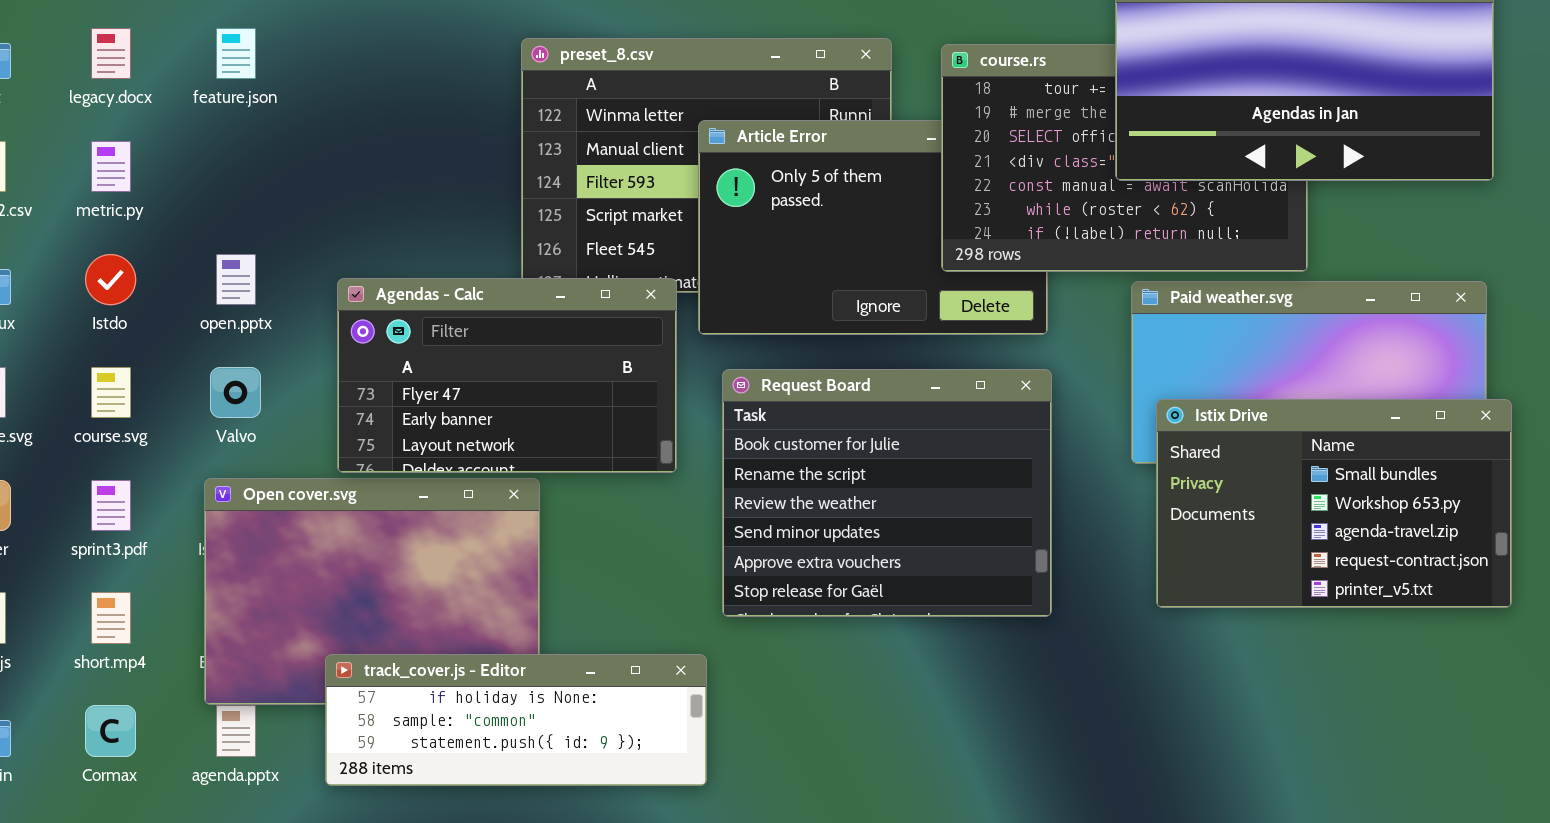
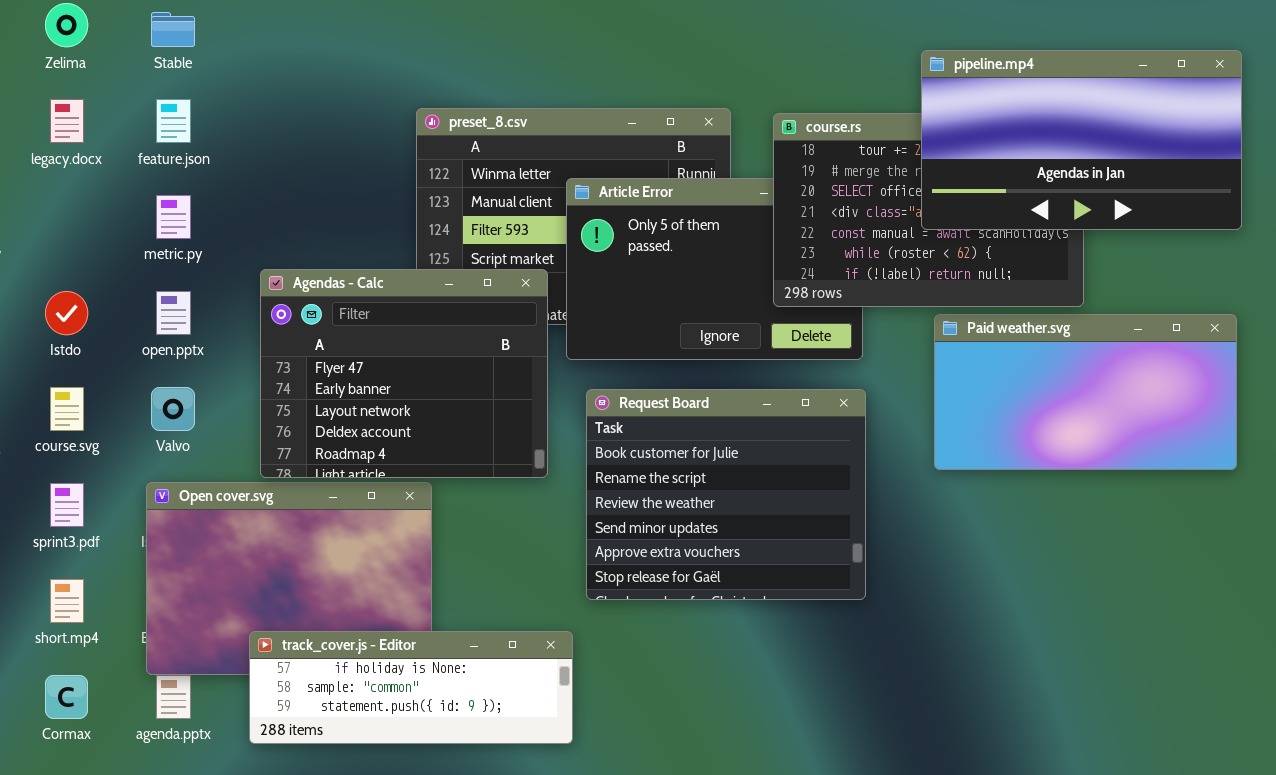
metric.py: [91,141,131,192] -> [156,195,191,239], moved
Agendas - Calc: [337,278,677,473] -> [260,269,548,478], resized
Istix Drive: [1156,399,1512,608] -> none, closed

